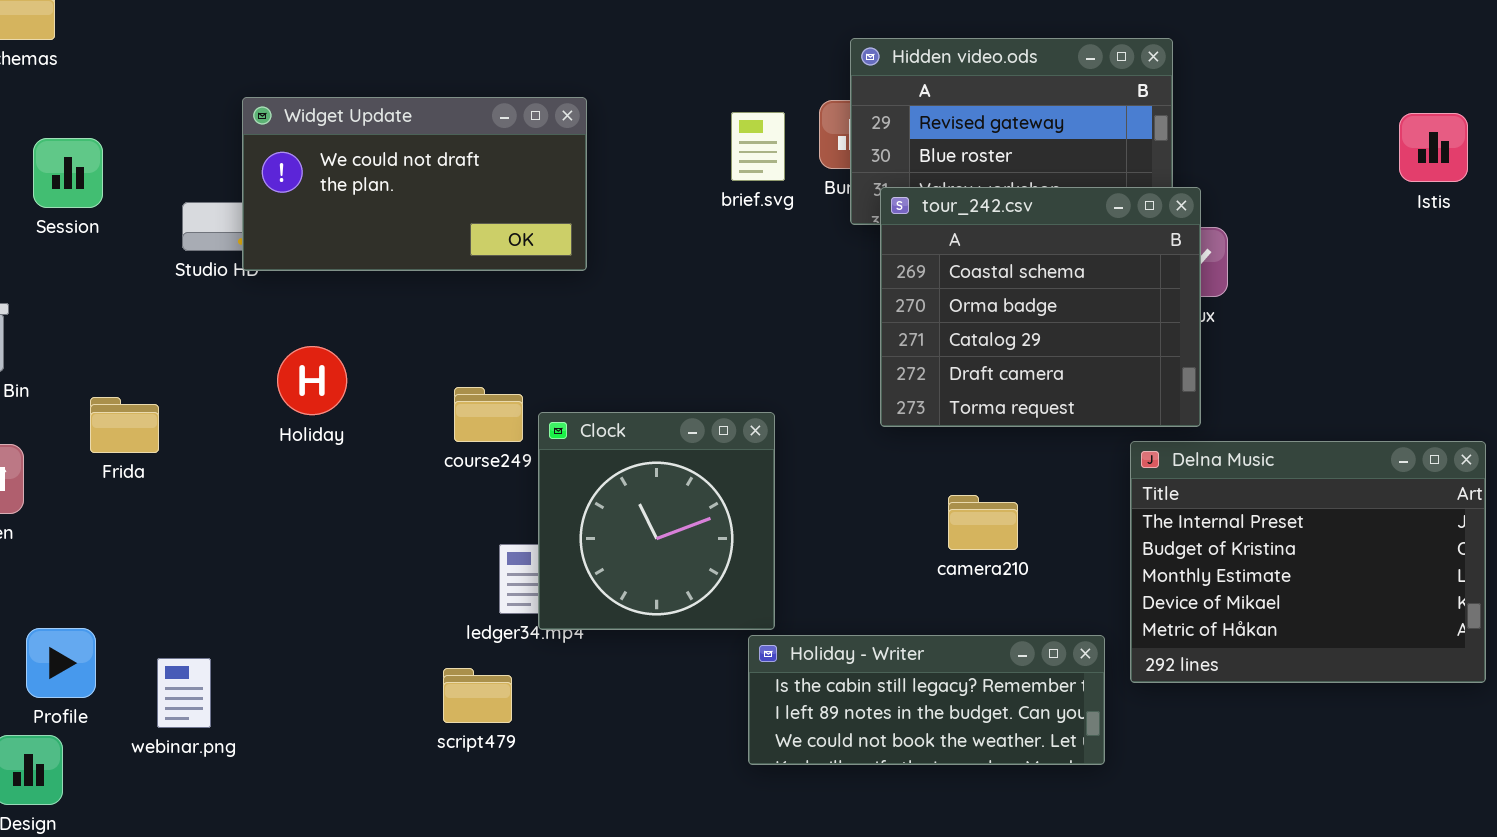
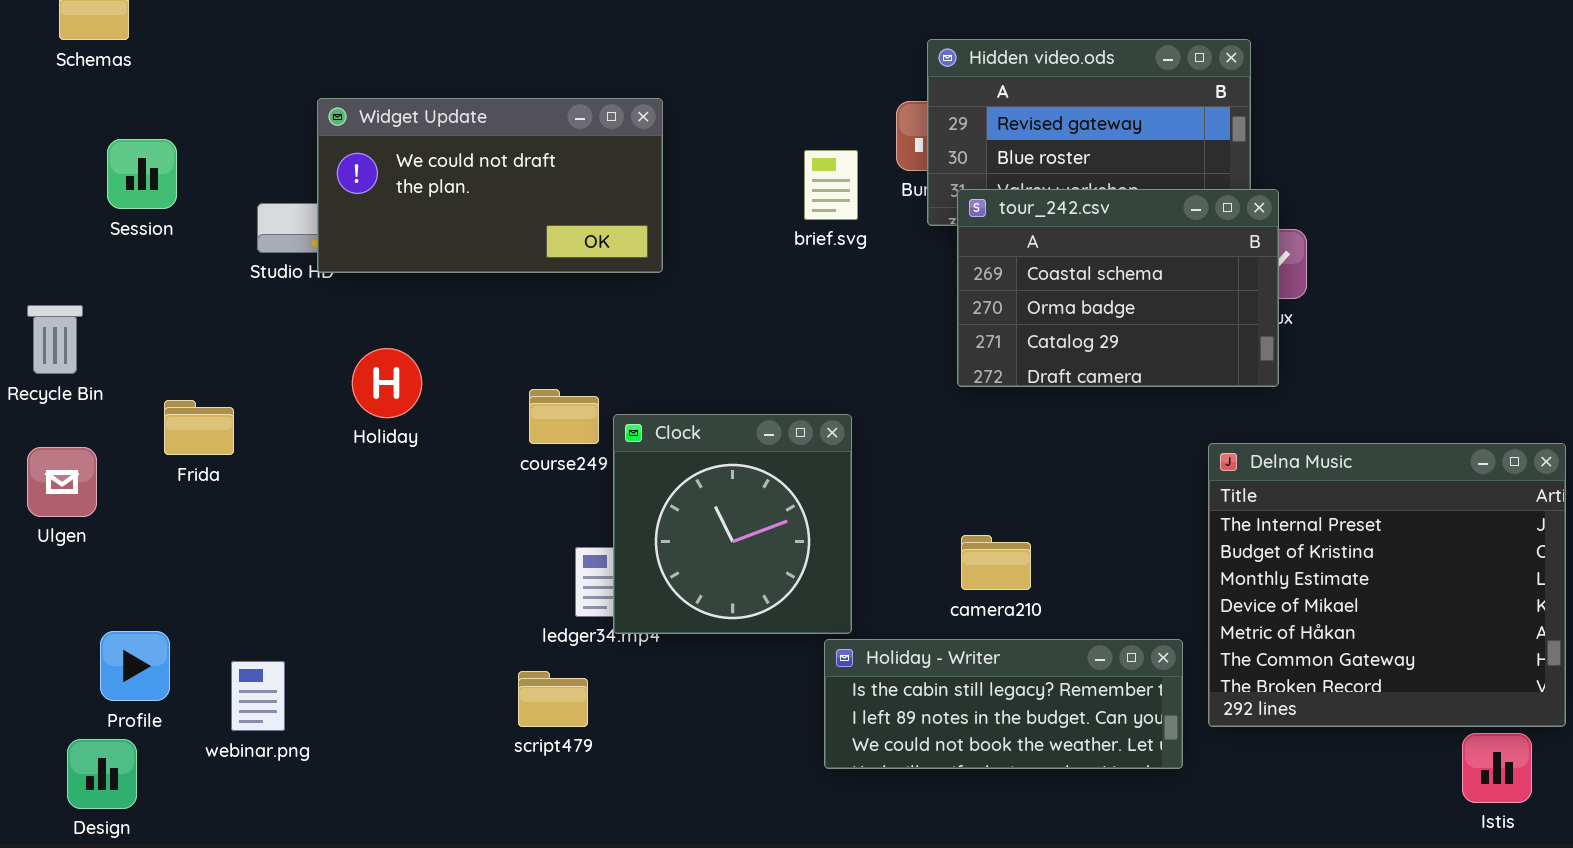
brief.svg: [731,112,785,181] -> [804,150,858,220], moved
Istis: [1399,113,1468,182] -> [1462,733,1532,803], moved
tour_242.csv: [880,187,1201,427] -> [957,189,1279,387], resized
Delna Music: [1130,441,1486,683] -> [1208,443,1566,727], resized
camera210: [948,495,1018,550] -> [961,535,1031,590], moved

